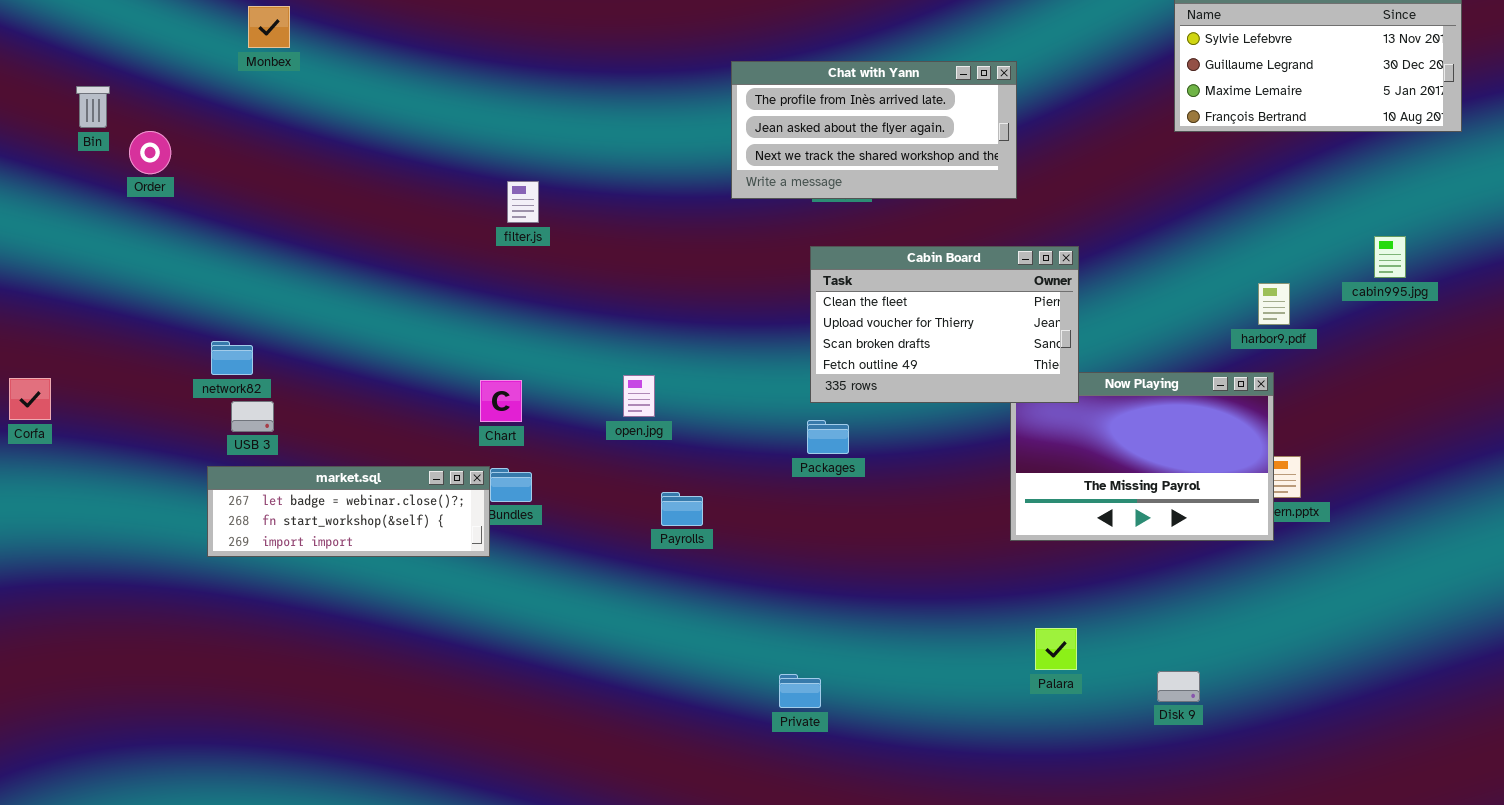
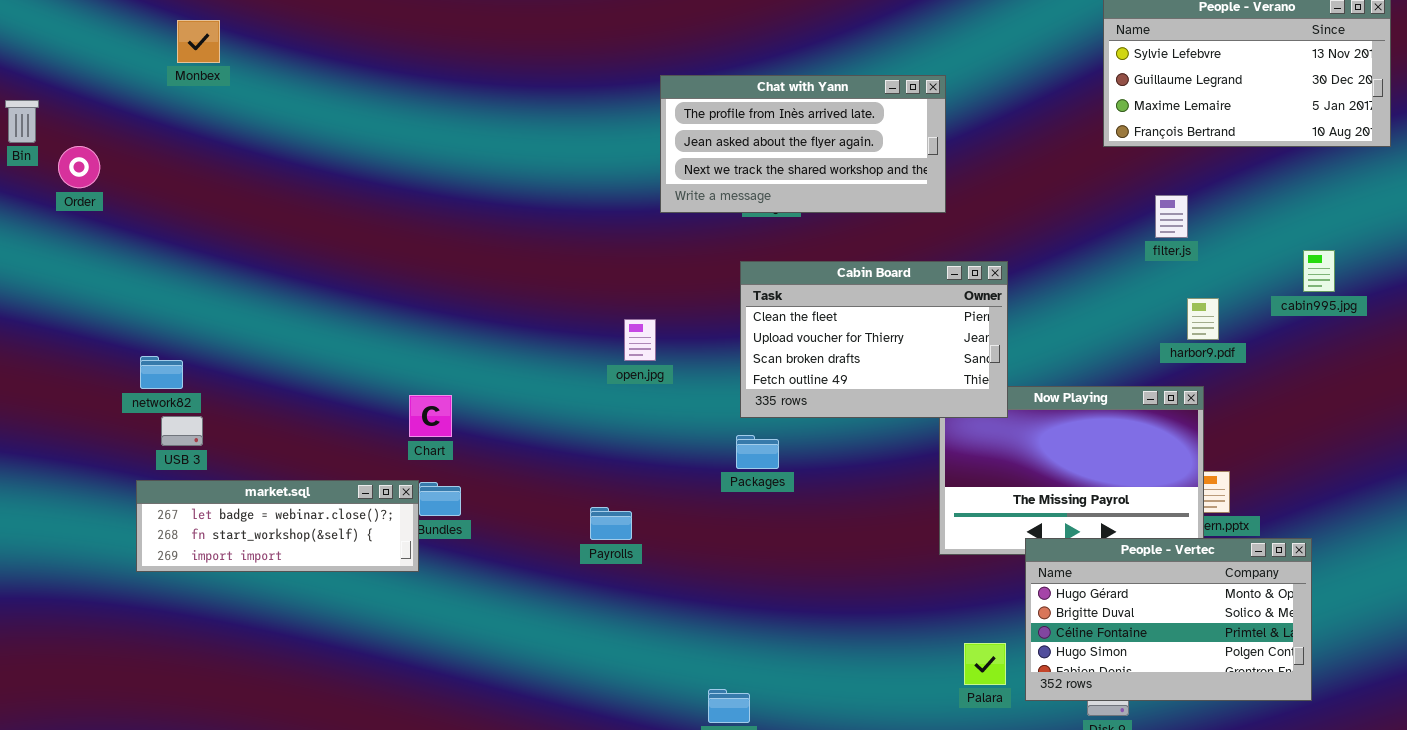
filter.js: [507,181,539,223] -> [1155,195,1188,238], moved
open.jpg: [623,375,655,417] -> [624,319,656,361], moved
People - Vertec: none -> [1025,538,1312,701], opened

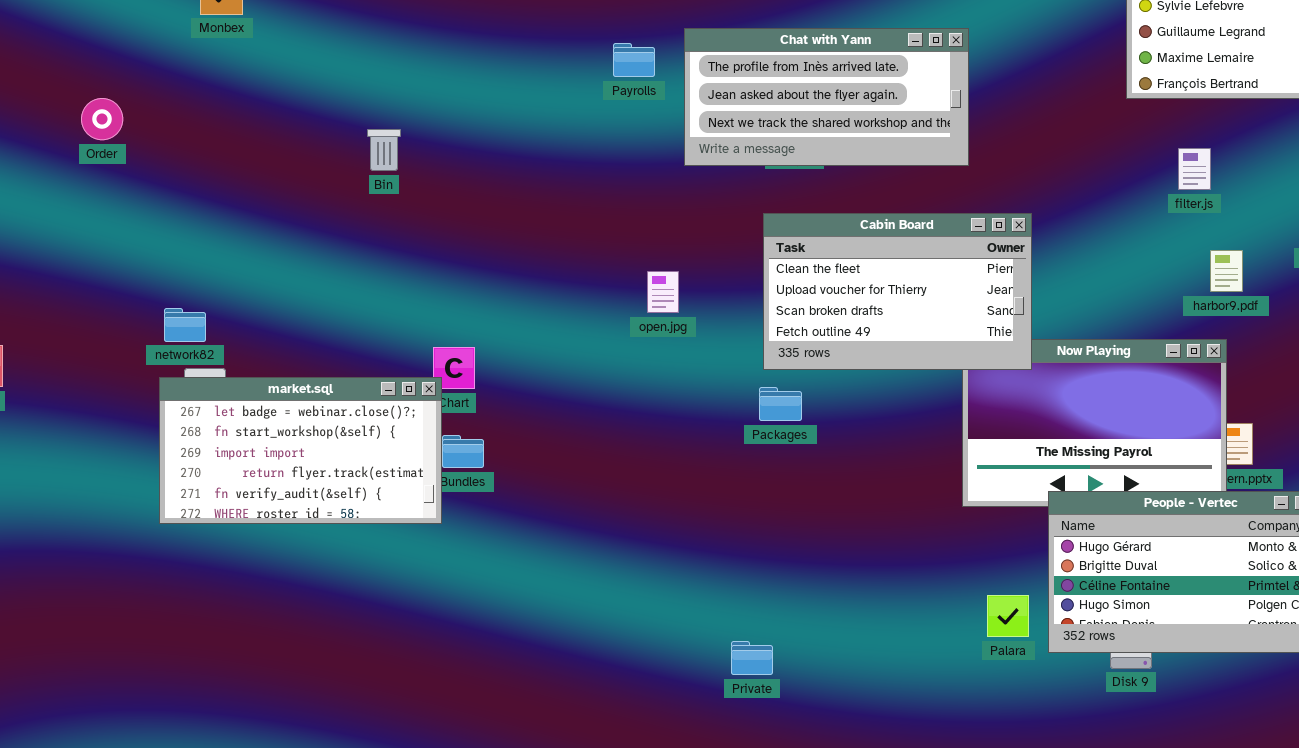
Bin: [5,100,39,143] -> [367,129,401,171], moved
market.sql: [136,480,419,572] -> [159,377,442,524], resized
Payrolls: [590,507,632,540] -> [613,43,655,77], moved

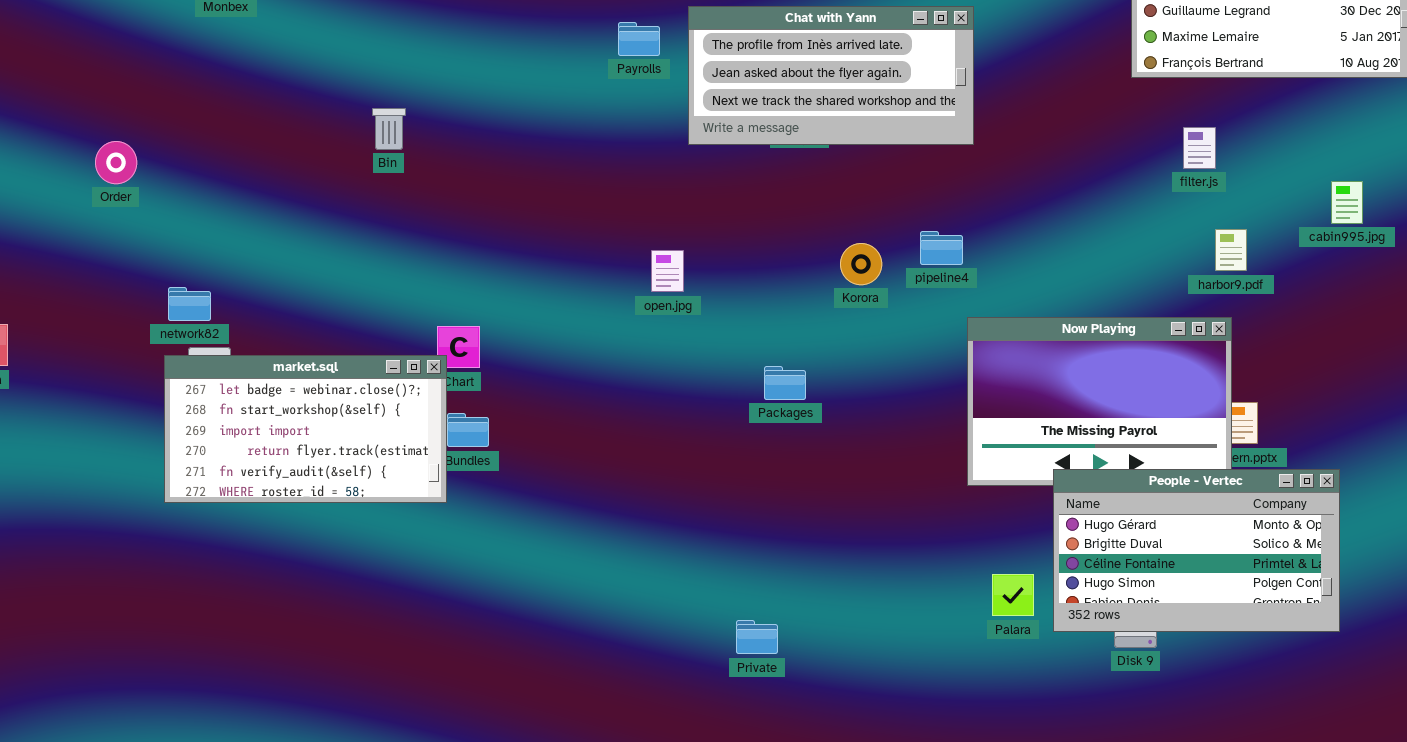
Order: [81,98,123,140] -> [95,141,137,184], moved
Cabin Board: [763,213,1032,370] -> none, closed

